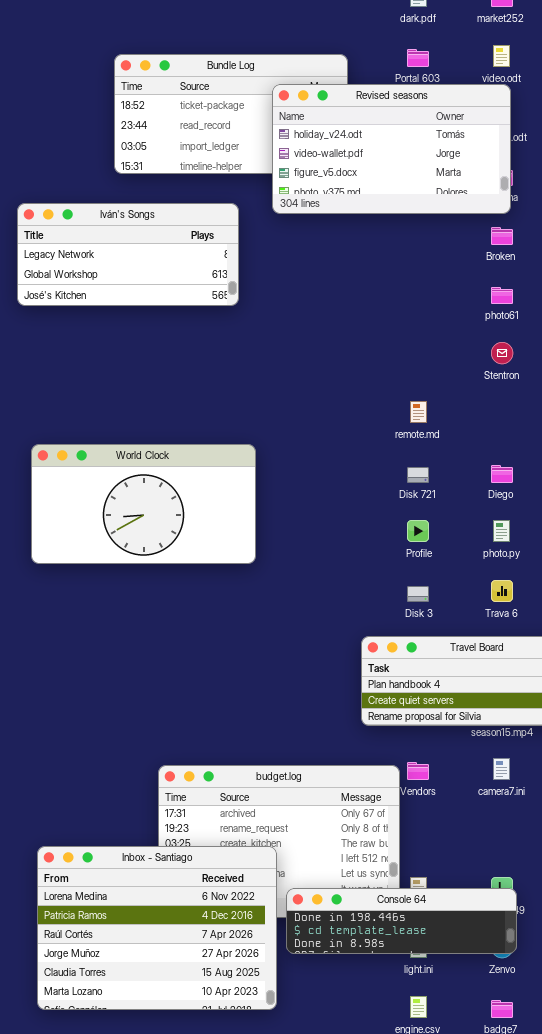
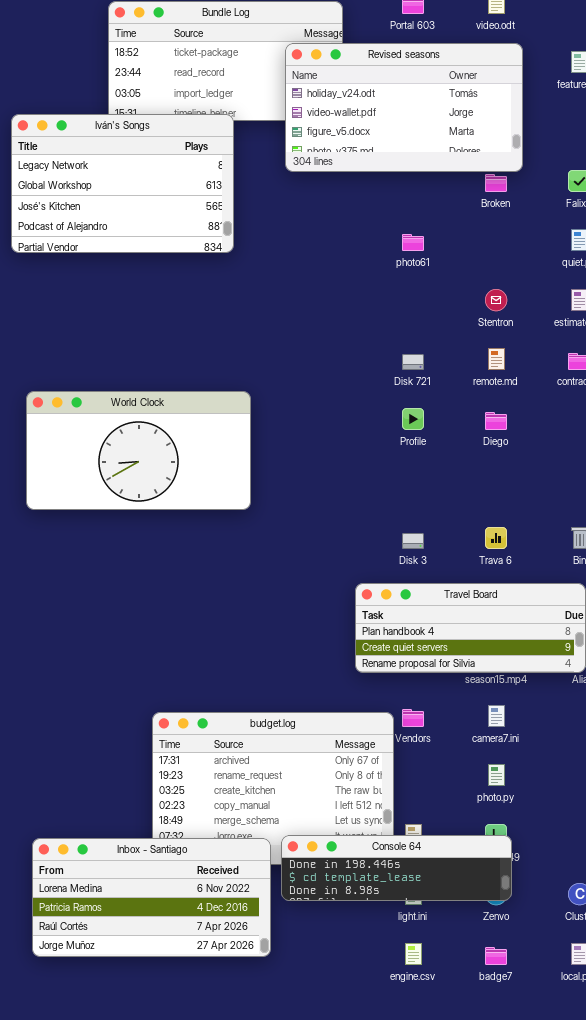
Revised seasons: [272,84,511,214] -> [285,43,523,172], moved
Iván's Songs: [17,203,239,306] -> [11,114,234,253], resized
photo61: [491,287,513,304] -> [402,234,424,251], moved
remote.md: [410,401,427,423] -> [488,348,505,370], moved
Disk 721: [407,467,429,483] -> [402,354,424,370], moved
Profile: [407,520,429,542] -> [402,408,424,430], moved
photo.py: [493,520,510,542] -> [488,764,505,786], moved
Inbox - Santiago: [37,846,277,1010] -> [32,838,271,957], resized

